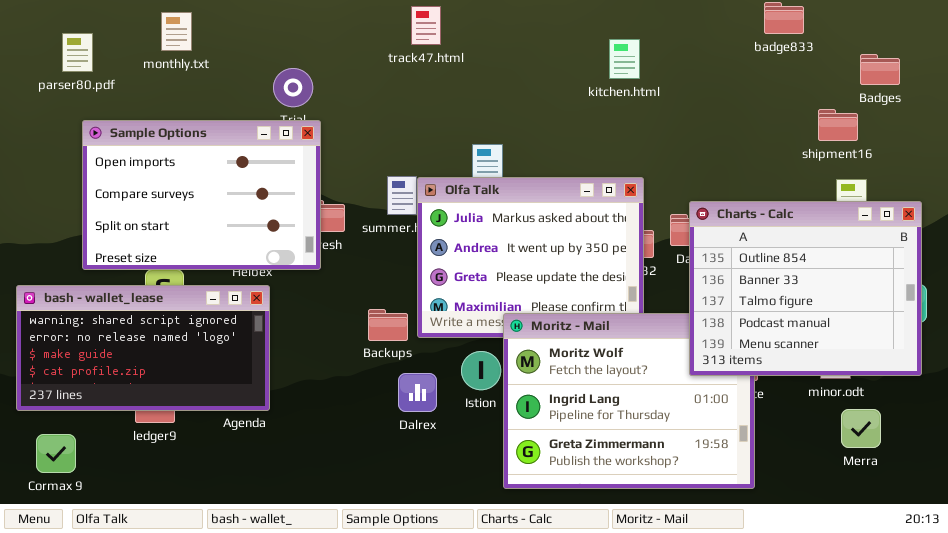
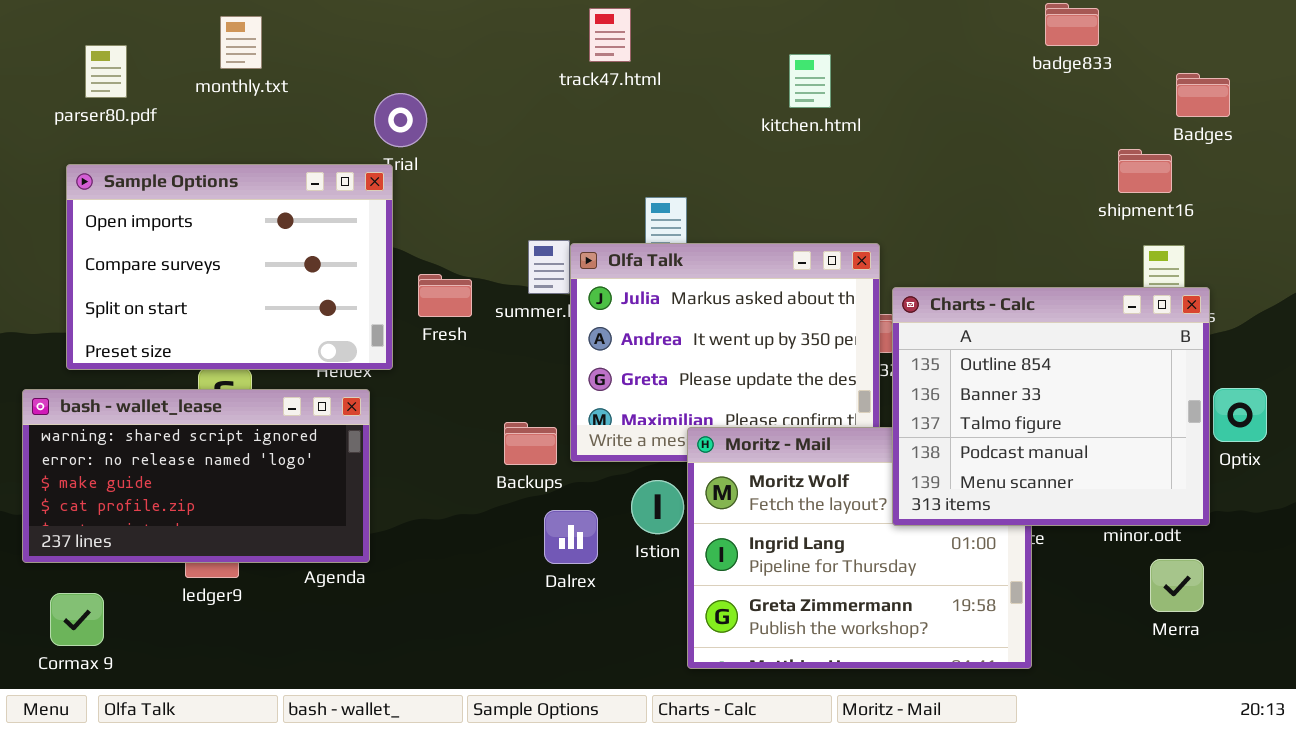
track47.html: [411,6,441,45] -> [589,8,631,62], moved
kitchen.html: [609,39,640,79] -> [789,54,831,108], moved
Sample Options: [82,120,321,270] -> [66,164,393,370], moved
Charts - Calc: [689,201,922,376] -> [892,287,1210,526], moved

